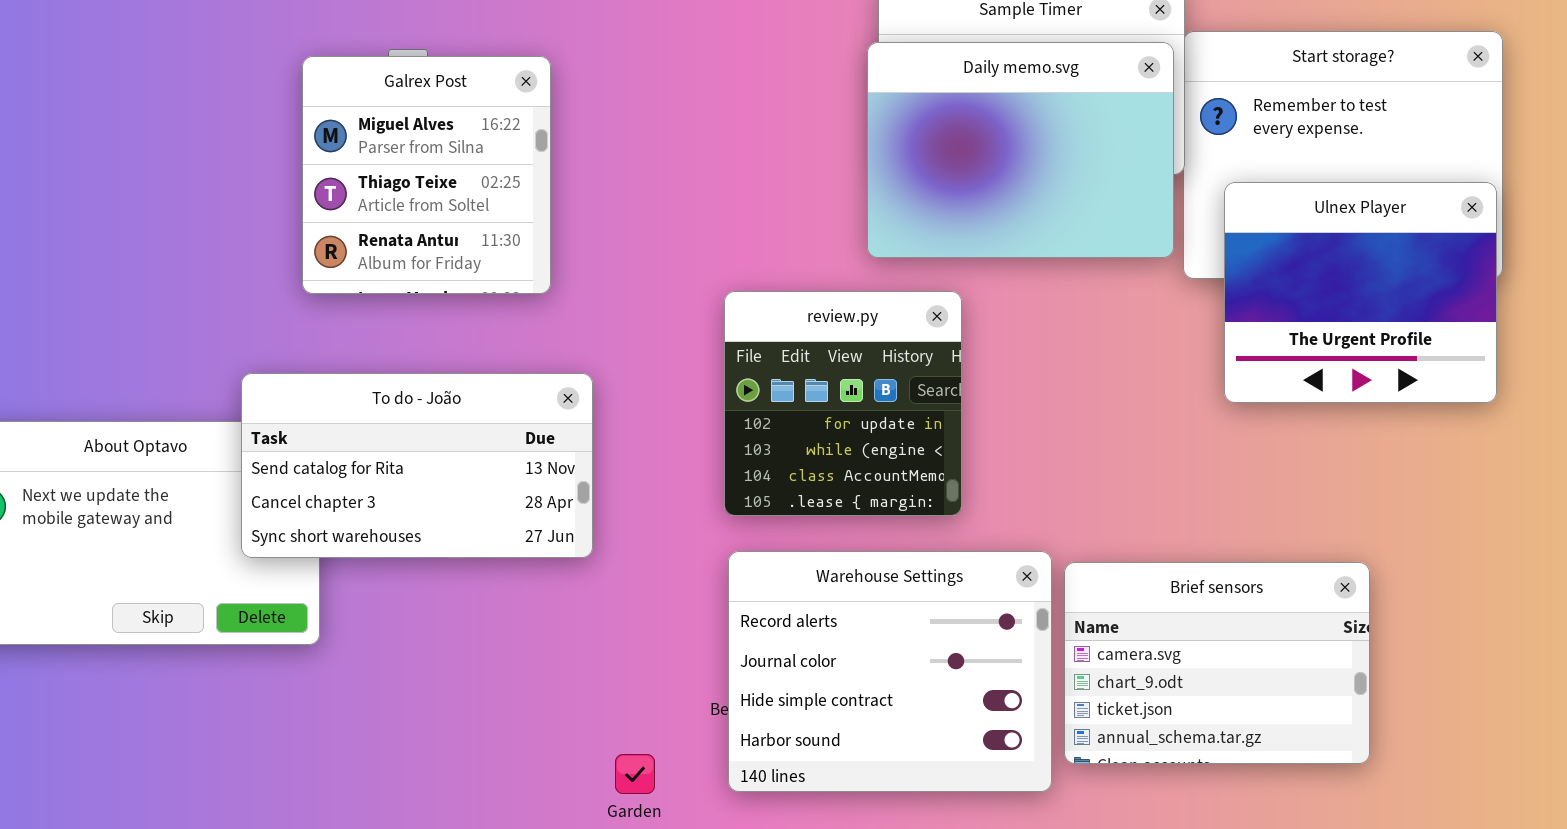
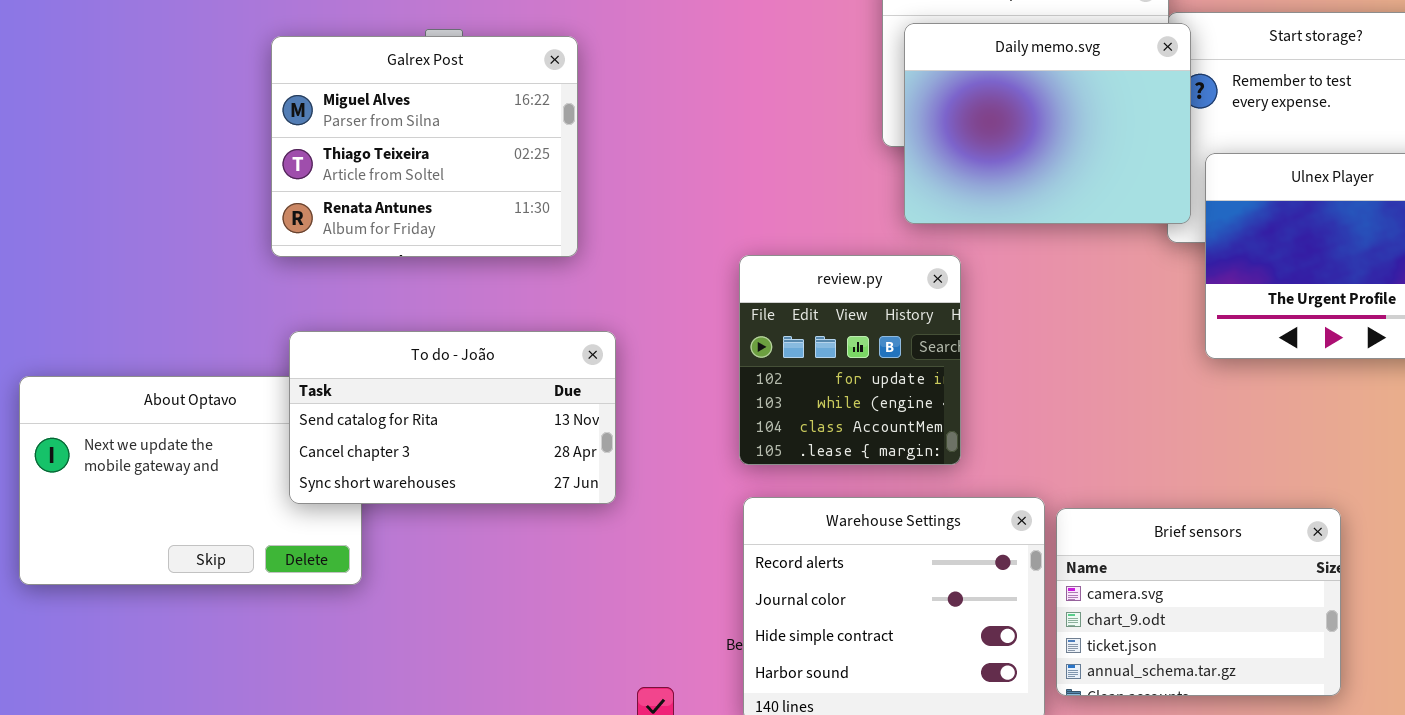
Daily memo.svg: [867,42,1174,258] -> [904,23,1191,224], moved
Galrex Post: [302,56,551,294] -> [271,36,578,257], resized

